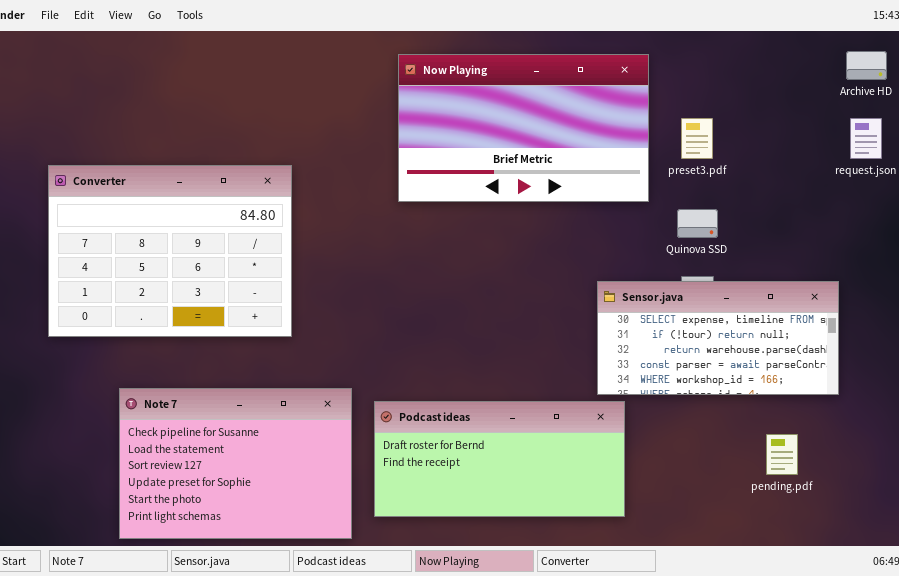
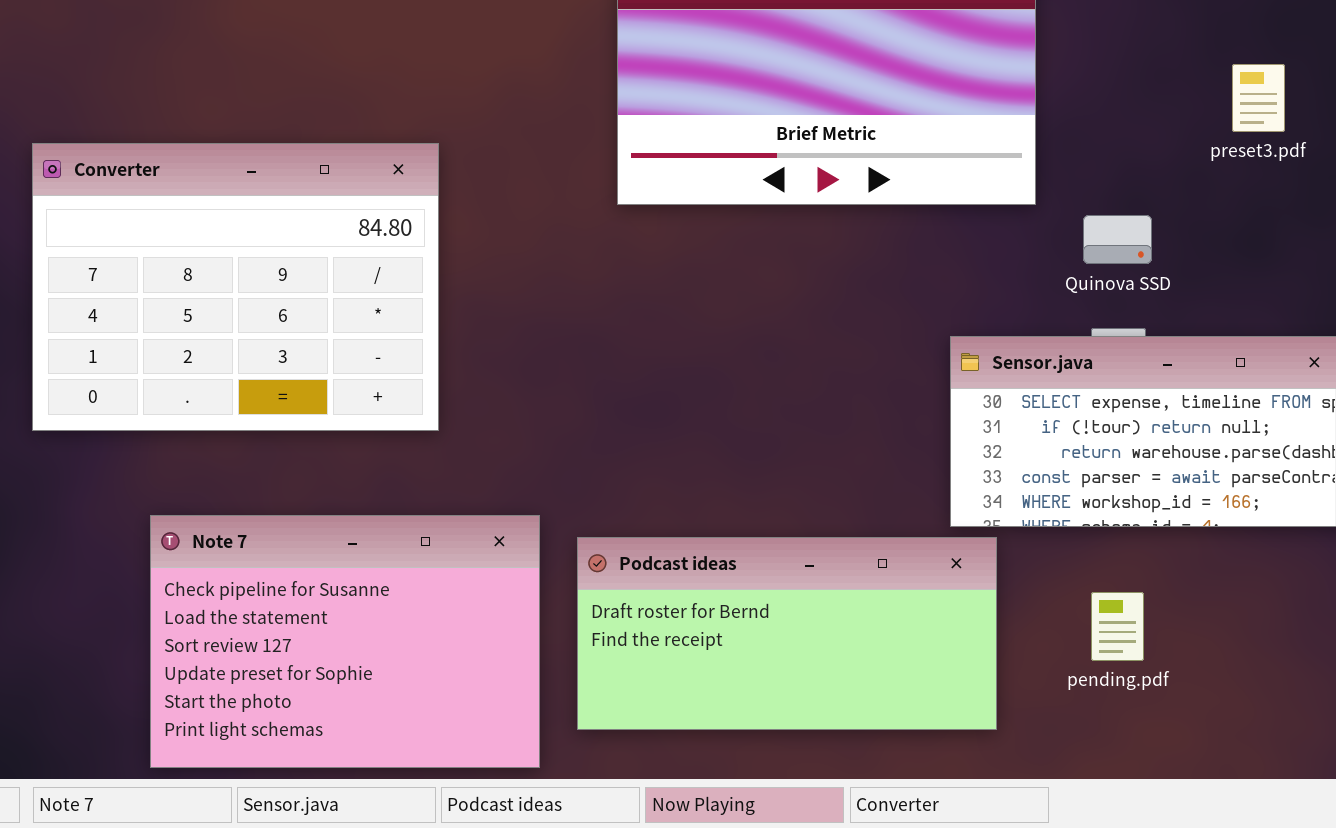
preset3.pdf: [681,118,713,159] -> [1232,64,1285,132], moved
pending.pdf: [766,434,798,475] -> [1091,592,1144,661], moved

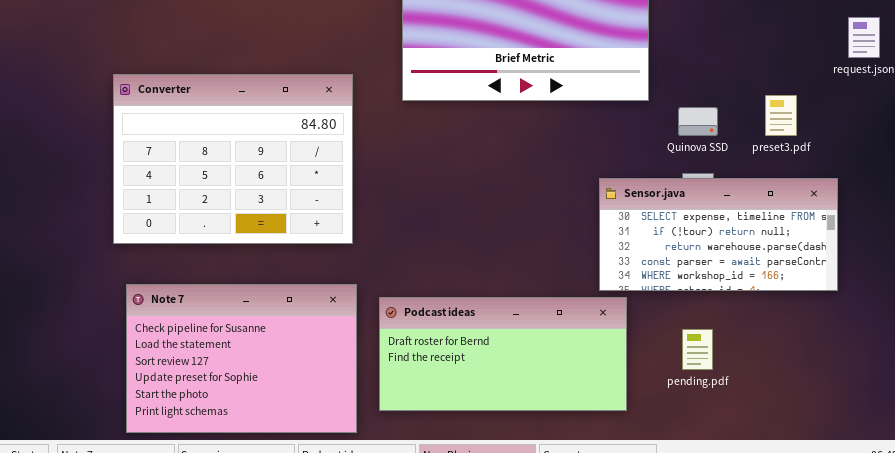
preset3.pdf: [1232,64,1285,132] -> [765,95,797,136], moved
Converter: [32,143,439,431] -> [113,74,353,244], moved

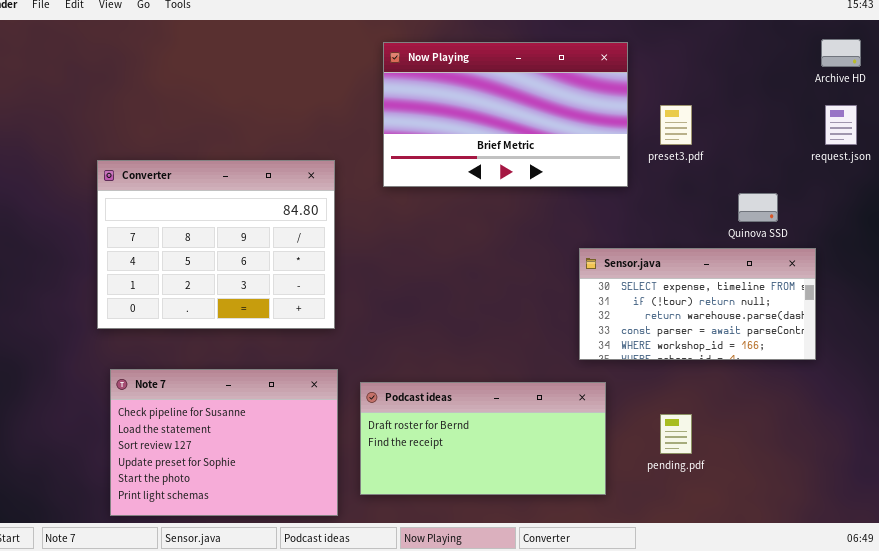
preset3.pdf: [765,95,797,136] -> [660,105,692,145], moved
Quinova SSD: [678,107,718,136] -> [738,193,778,222], moved
Sensor.java: [599,178,838,291] -> [579,248,816,360], moved

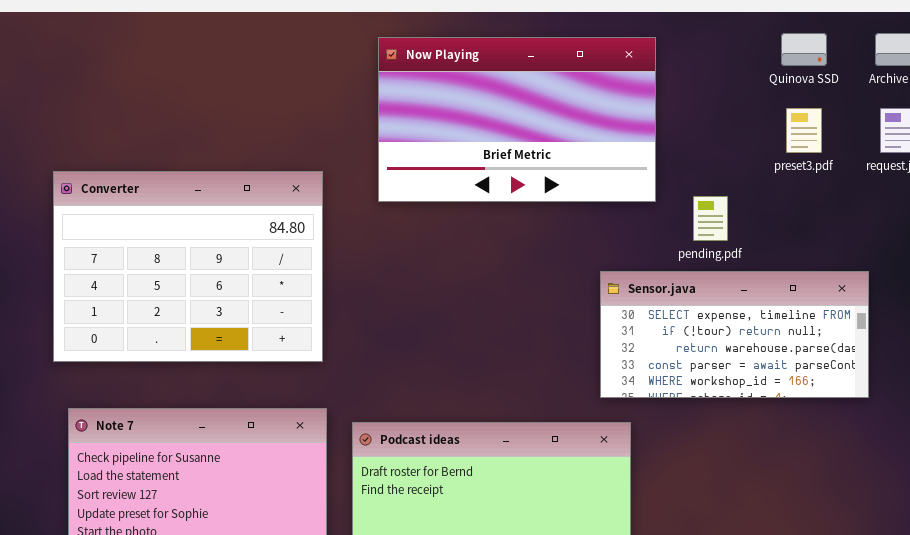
preset3.pdf: [660,105,692,145] -> [786,108,822,153], moved
Quinova SSD: [738,193,778,222] -> [781,33,827,66], moved
pending.pdf: [660,414,692,454] -> [693,196,728,241], moved

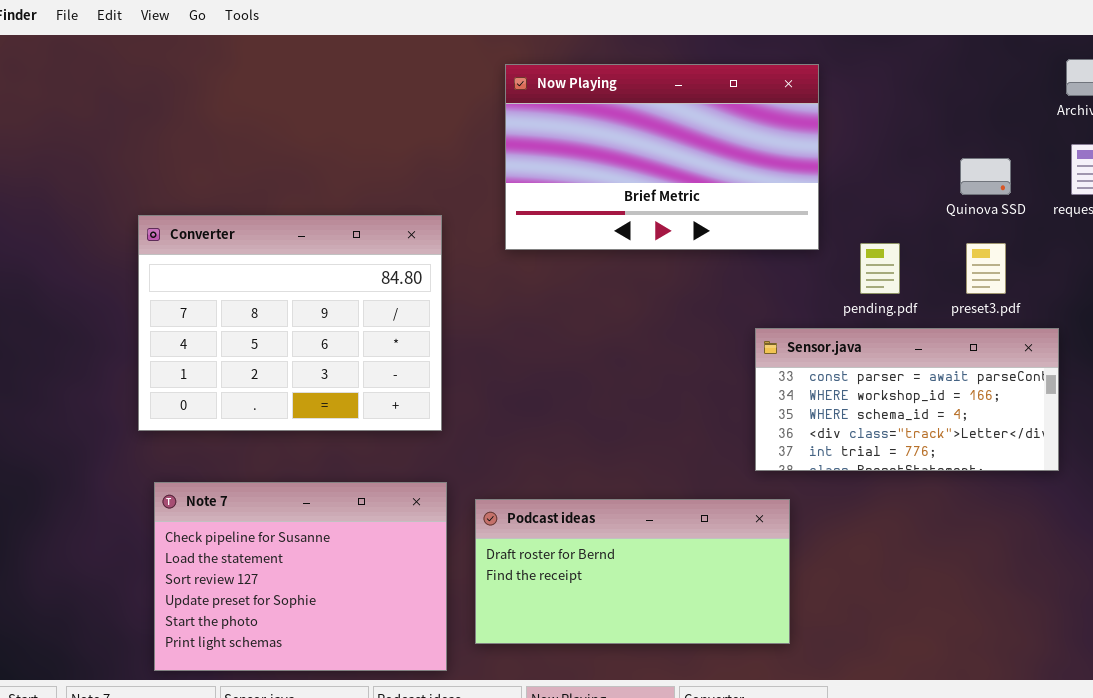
Quinova SSD: [781,33,827,66] -> [960,158,1011,195], moved
preset3.pdf: [786,108,822,153] -> [966,243,1006,294], moved
Sensor.java: [600,271,869,398] -> [755,328,1059,471], scrolled down 3 rows

